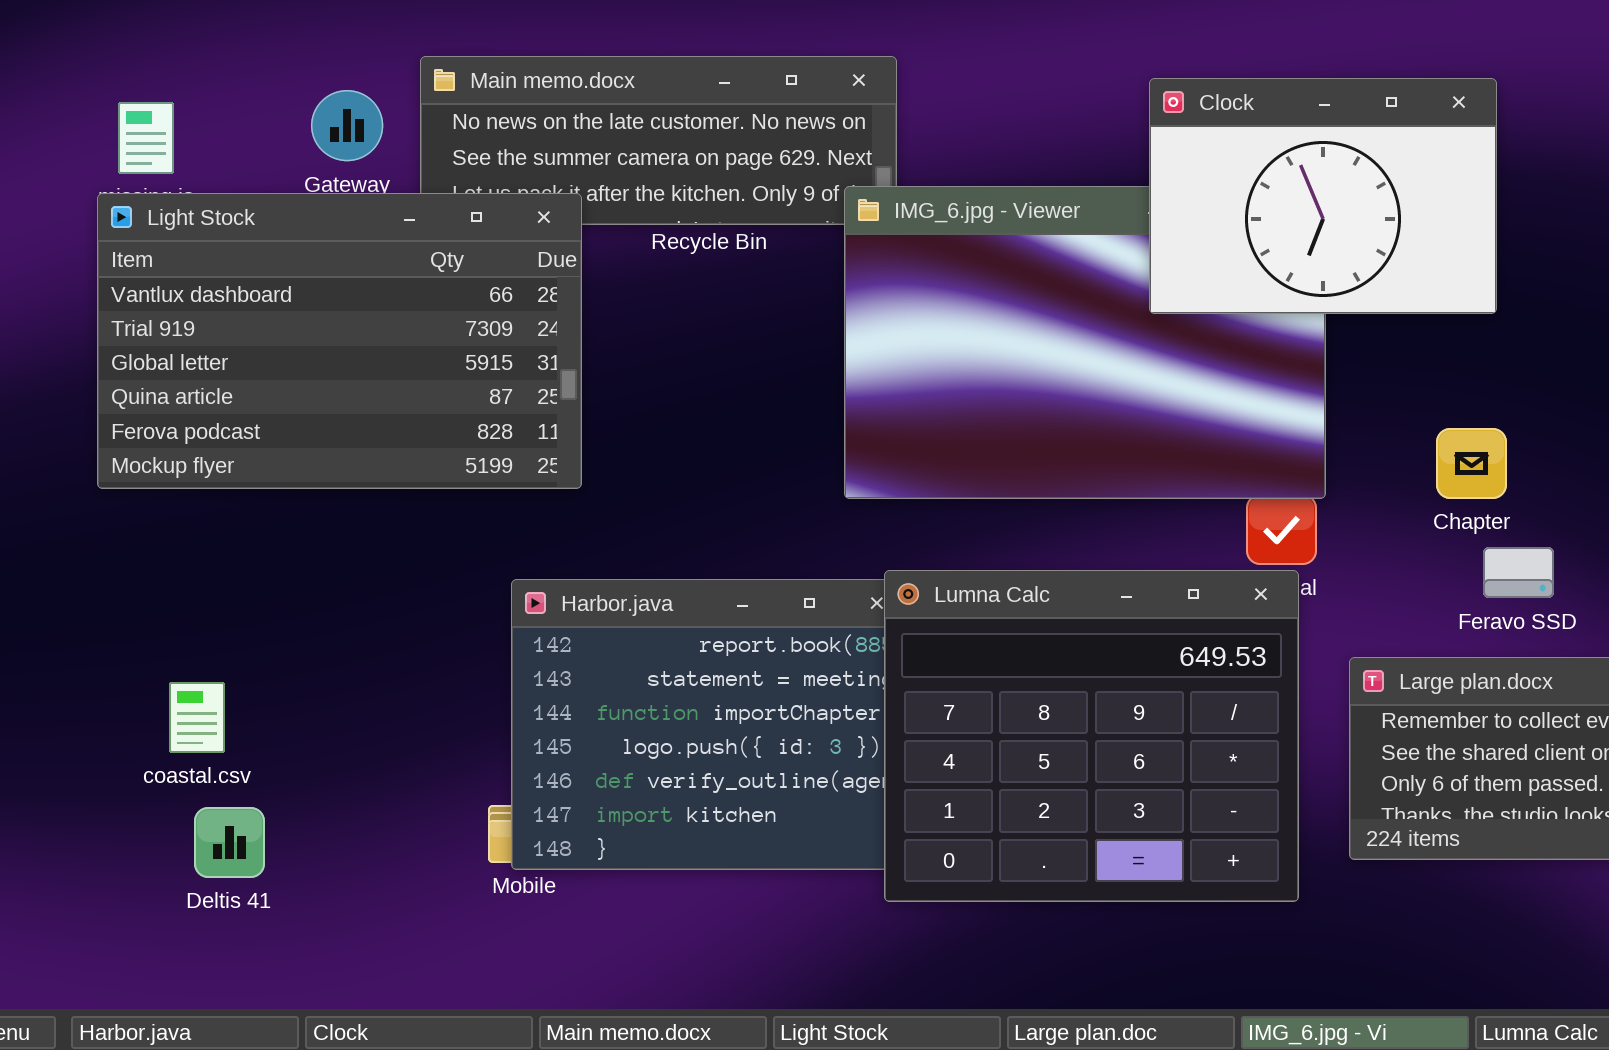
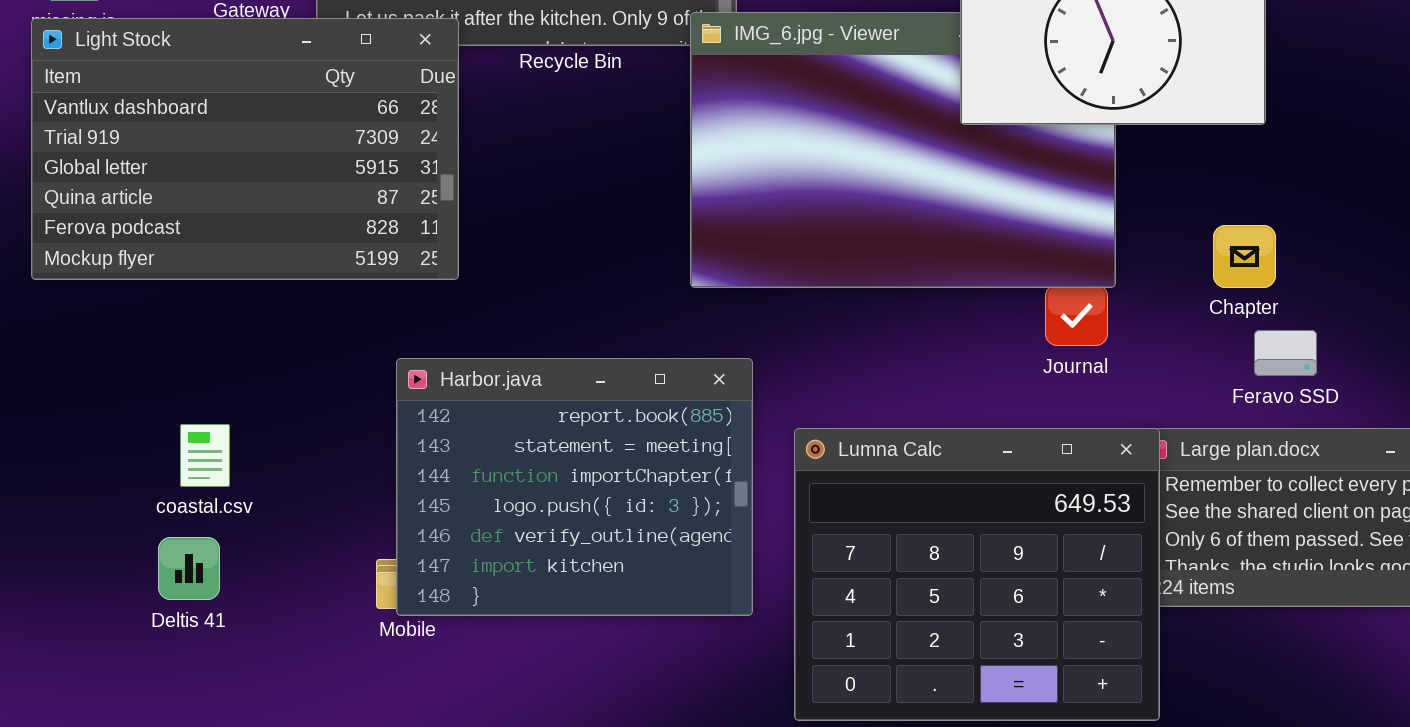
Lumna Calc: [884,570,1299,902] -> [794,428,1160,721], moved
coastal.csv: [169,682,225,753] -> [180,424,230,487], moved
Deltis 41: [194,807,265,878] -> [158,537,220,600], moved

